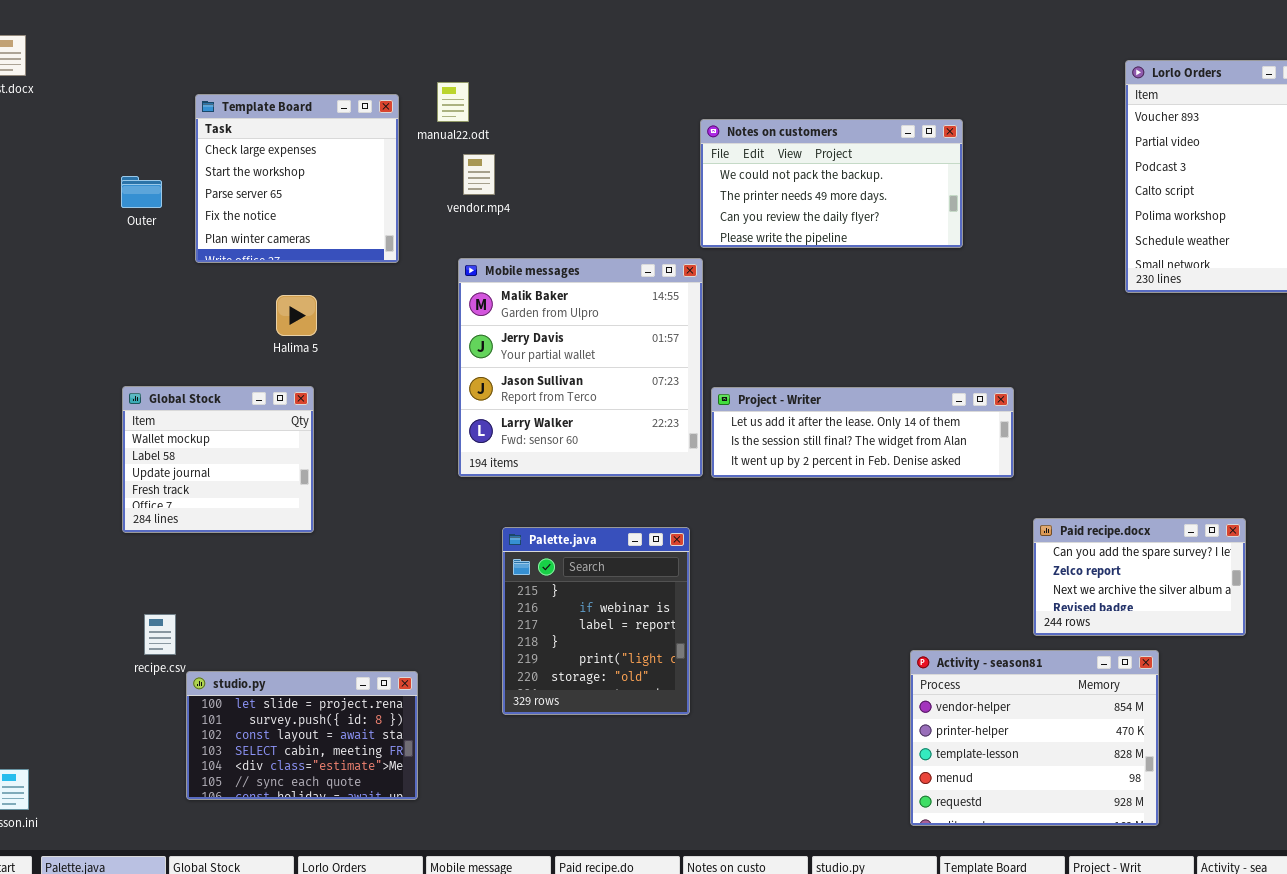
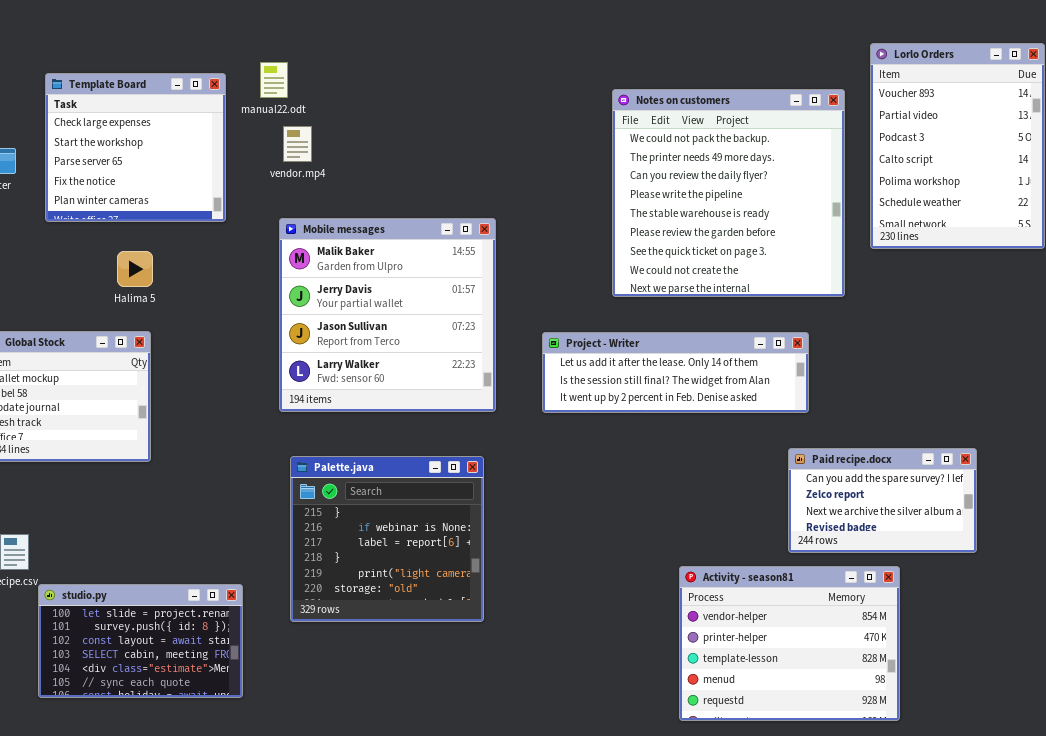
Notes on customers: [700,119,963,248] -> [612,89,845,297], moved, resized
Project - Writer: [711,387,1014,478] -> [542,332,809,413], moved
Palette.java: [502,527,690,715] -> [290,456,484,622], resized

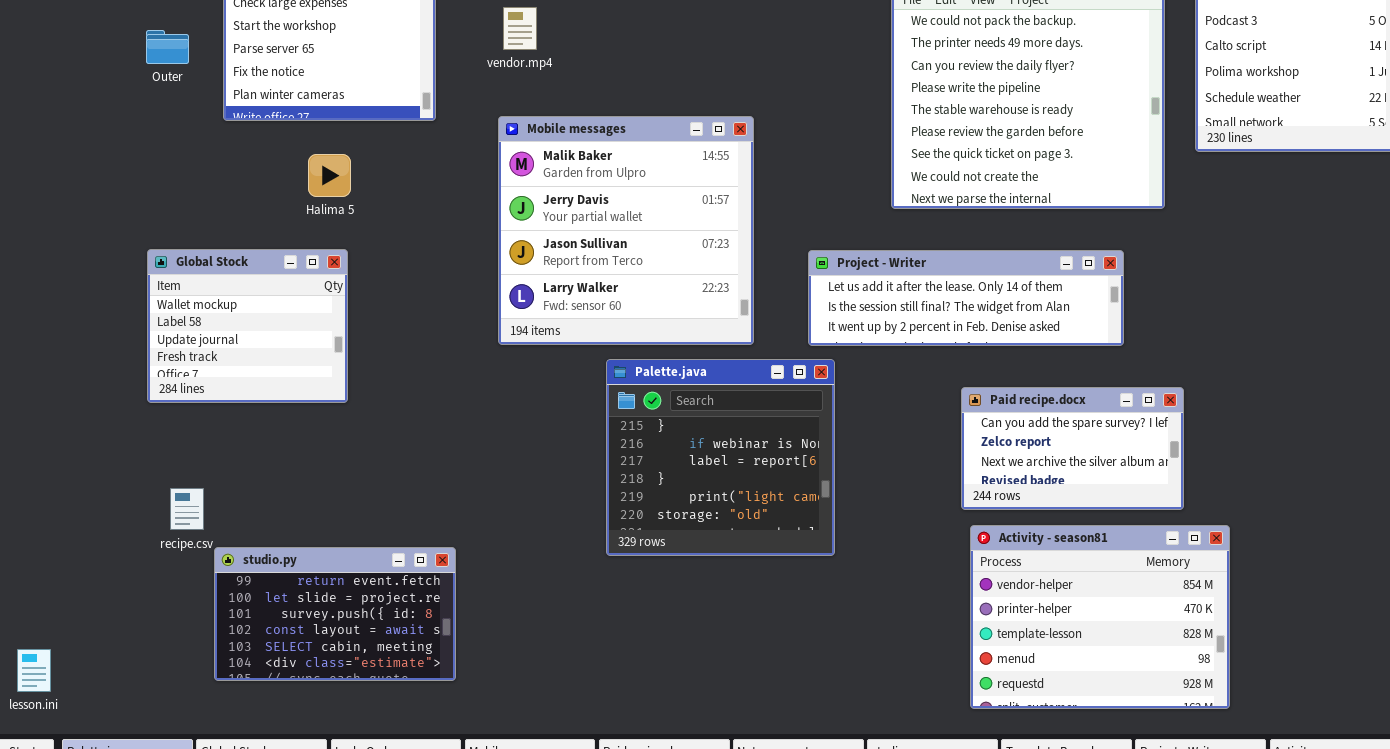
Paid recipe.docx: [788,448,977,553] -> [961,387,1184,510], moved
Palette.java: [290,456,484,622] -> [606,359,835,556], moved
studio.py: [38,584,243,698] -> [214,547,456,681], scrolled up 1 row

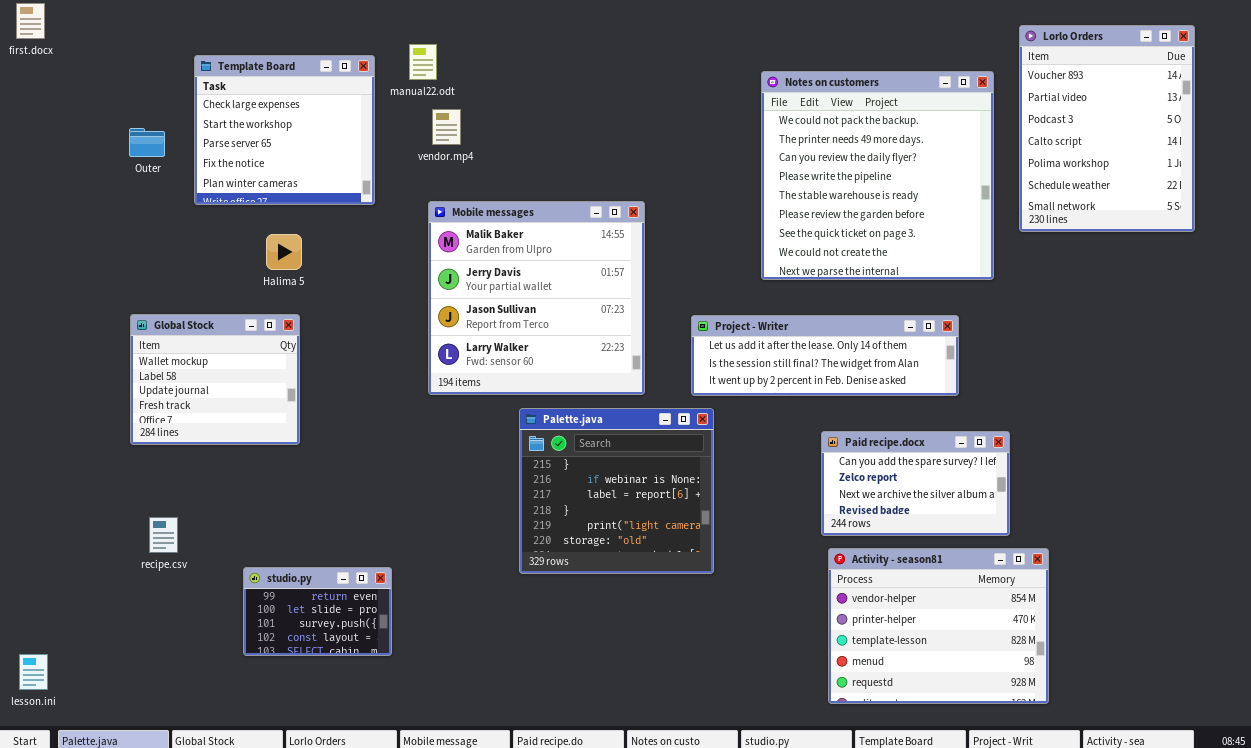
studio.py: [214,547,456,681] -> [243,567,392,656], resized

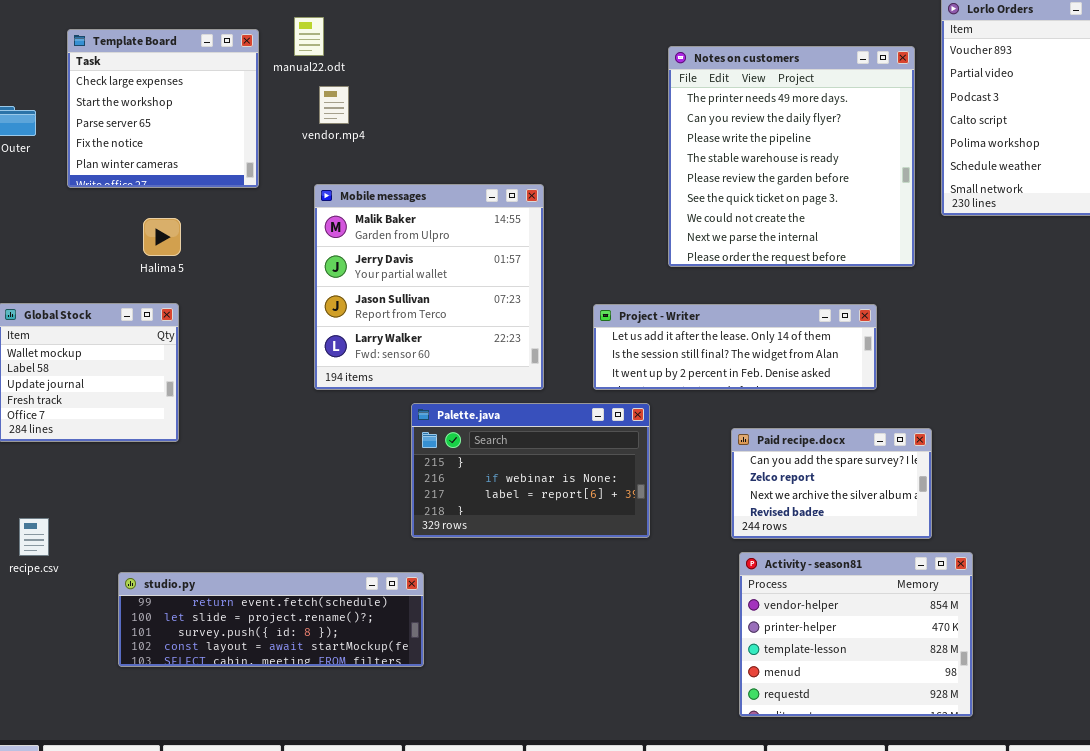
Notes on customers: [761,71,994,280] -> [668,46,915,267], scrolled down 1 row
Palette.java: [519,408,714,574] -> [411,403,650,538], resized
studio.py: [243,567,392,656] -> [118,572,424,667], resized

